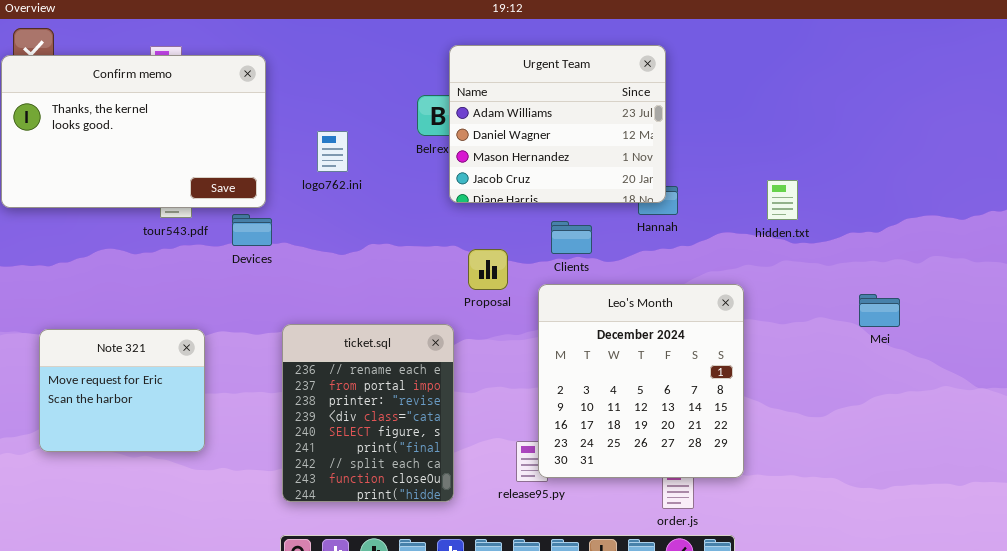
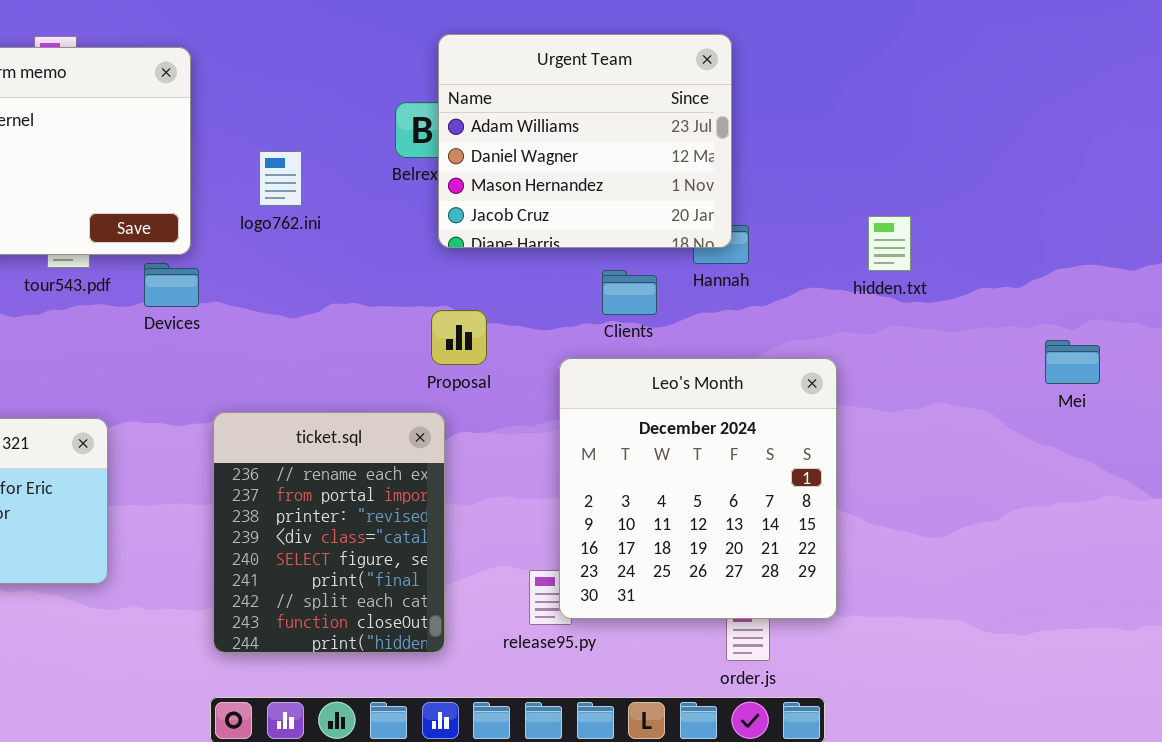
Clients: [551,221,592,254] -> [602,270,657,315], moved
Proposal: [468,249,508,290] -> [431,310,487,365], moved
Mei: [859,294,900,327] -> [1045,340,1100,384], moved

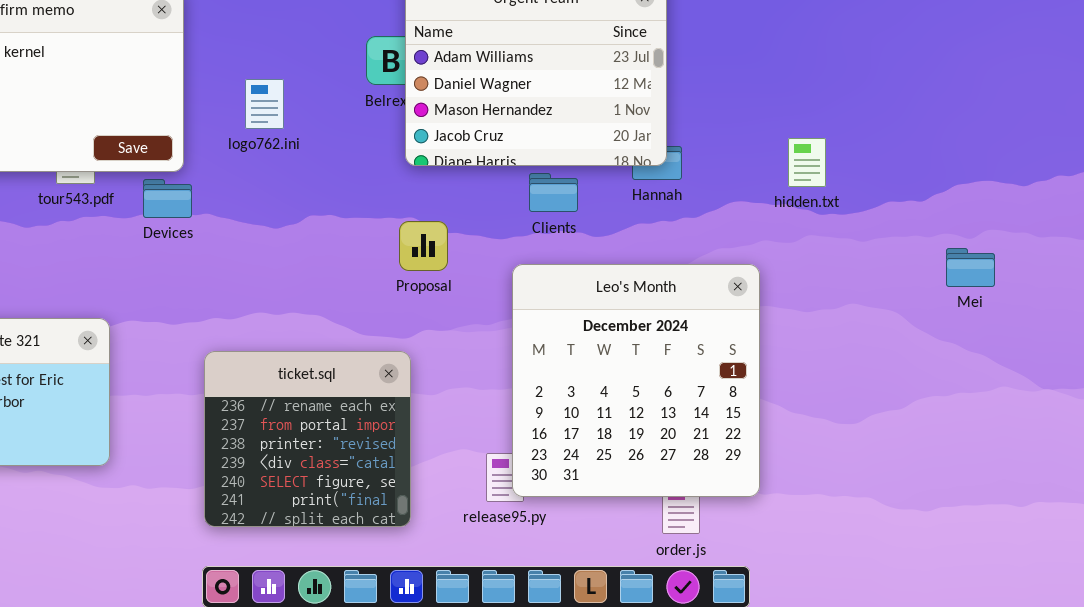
Clients: [602,270,657,315] -> [529,173,578,212], moved
ticket.sql: [213,412,445,653] -> [204,351,411,527], resized

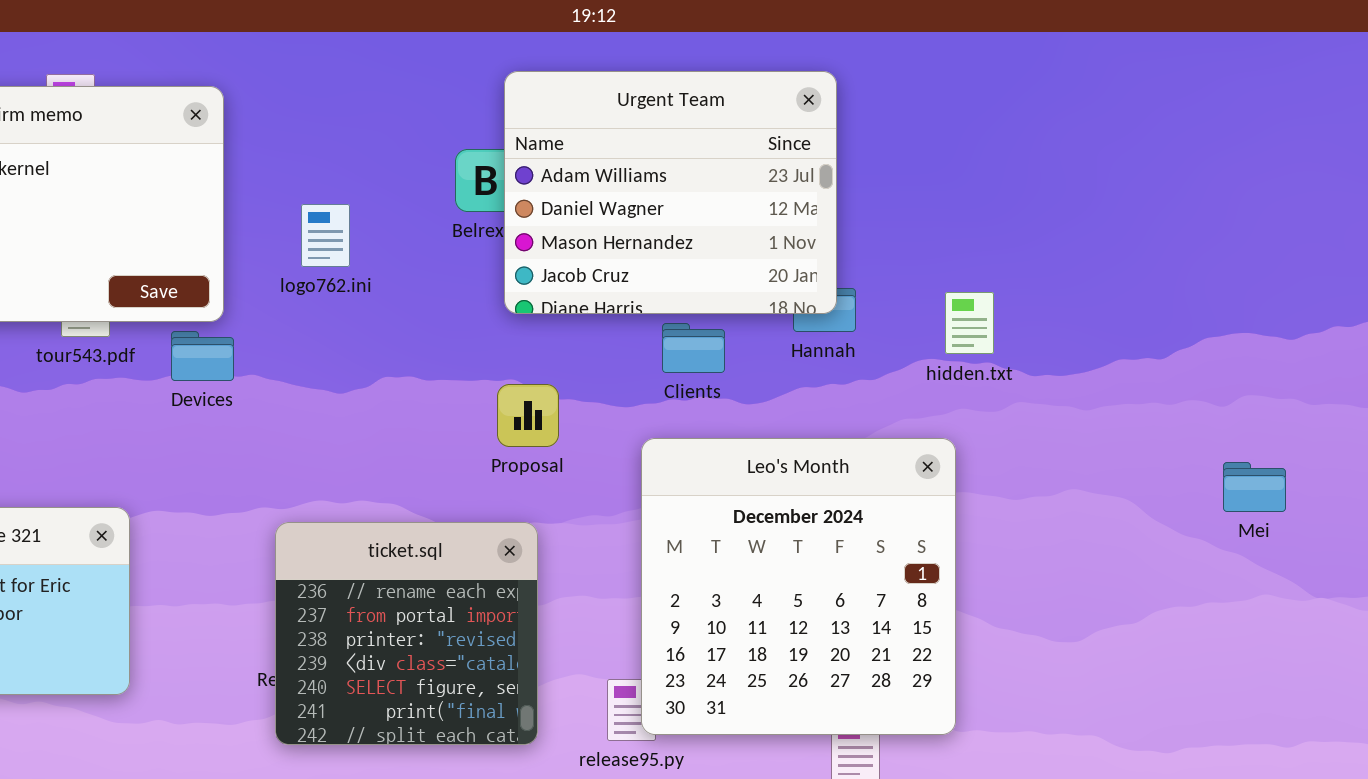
hidden.txt: [788,138,826,187] -> [945,292,994,354], moved
Mei: [946,248,995,287] -> [1223,462,1286,512], moved
ticket.sql: [204,351,411,527] -> [275,522,538,745], moved

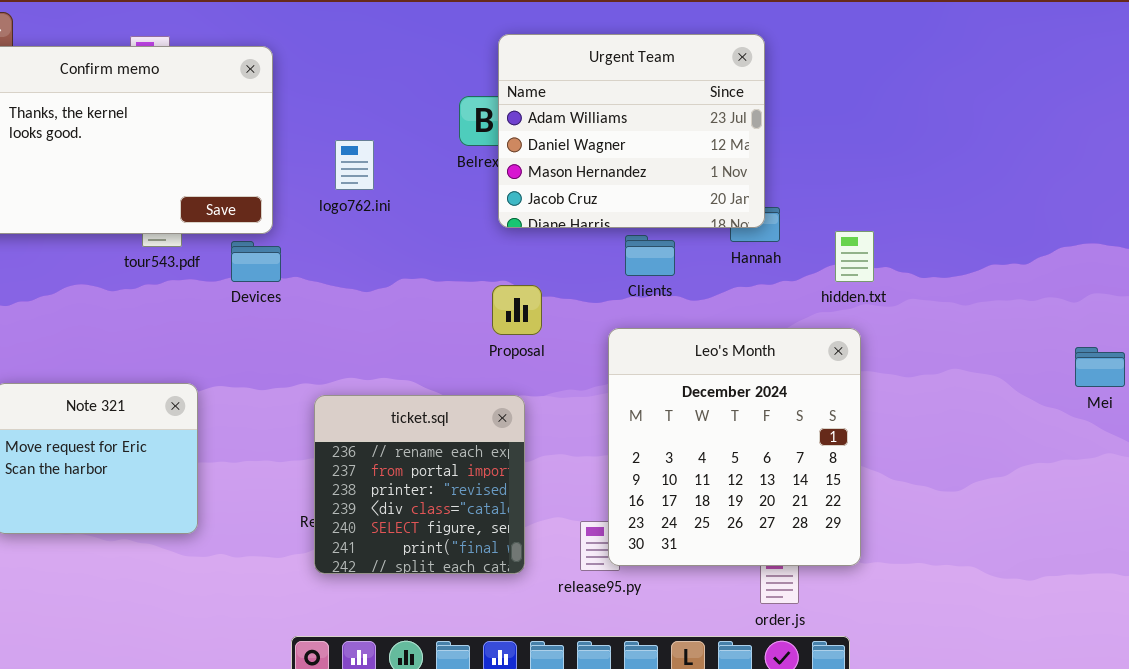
hidden.txt: [945,292,994,354] -> [835,231,874,282], moved

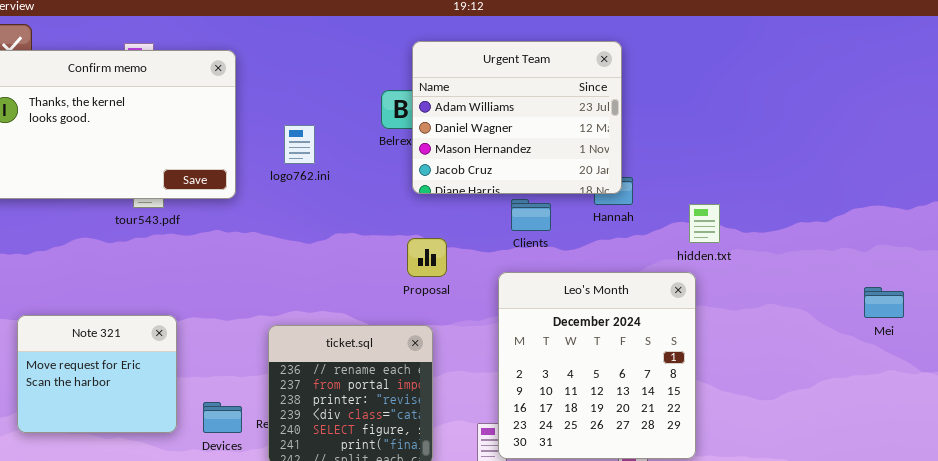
hidden.txt: [835,231,874,282] -> [689,204,720,243], moved
Devices: [231,241,281,282] -> [203,402,242,433], moved

